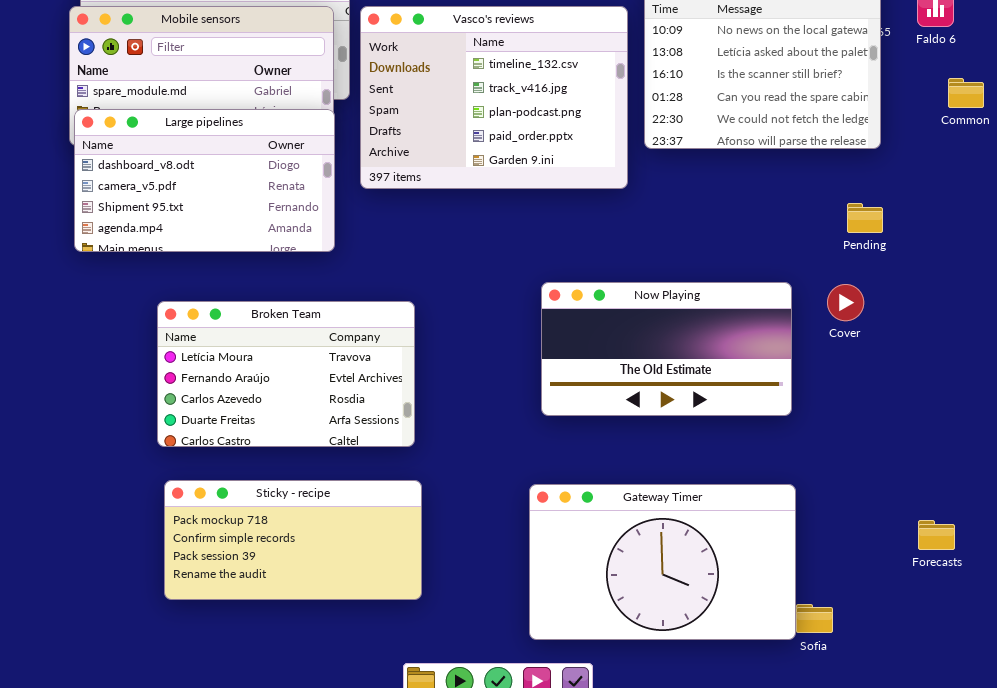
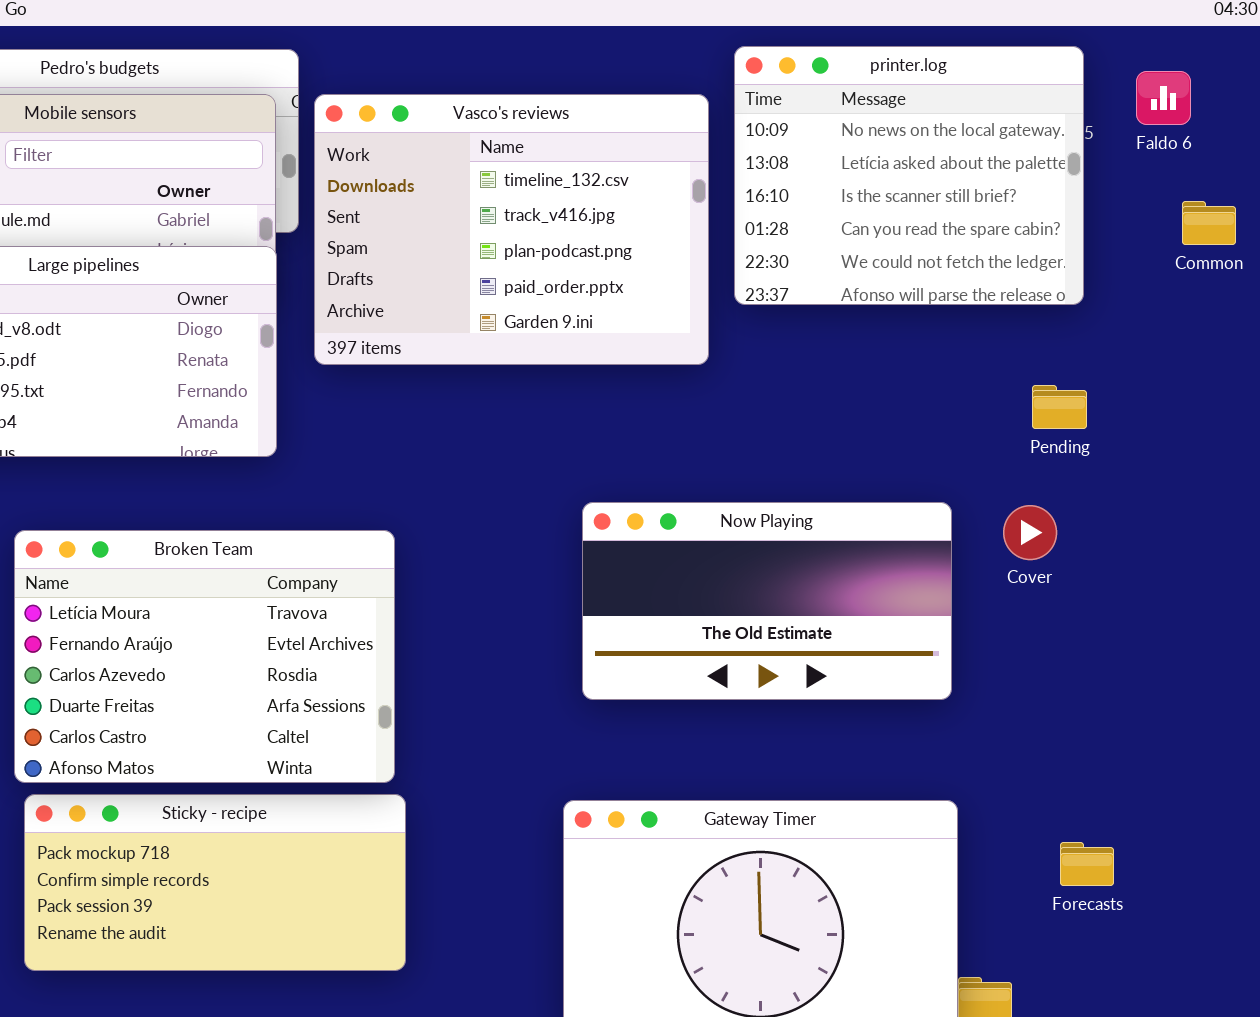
Broken Team: [157,301,415,447] -> [14,530,395,783], resized
Forecasts: [918,520,955,550] -> [1060,842,1114,886], moved

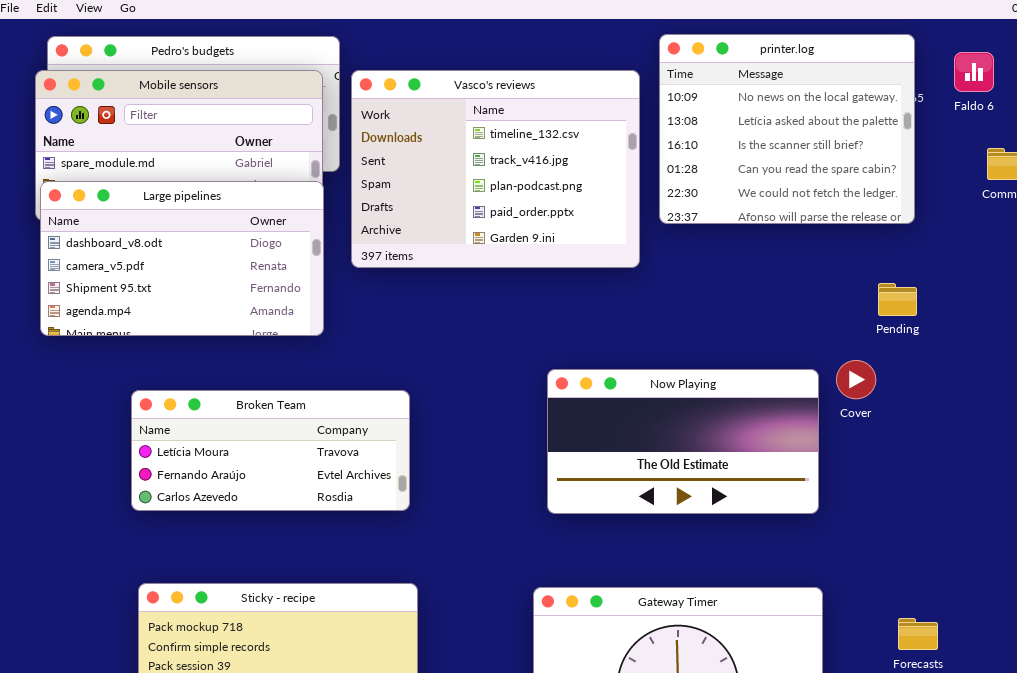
Cover: [1003,505,1057,560] -> [836,360,876,399], moved
Broken Team: [14,530,395,783] -> [131,390,410,511], resized

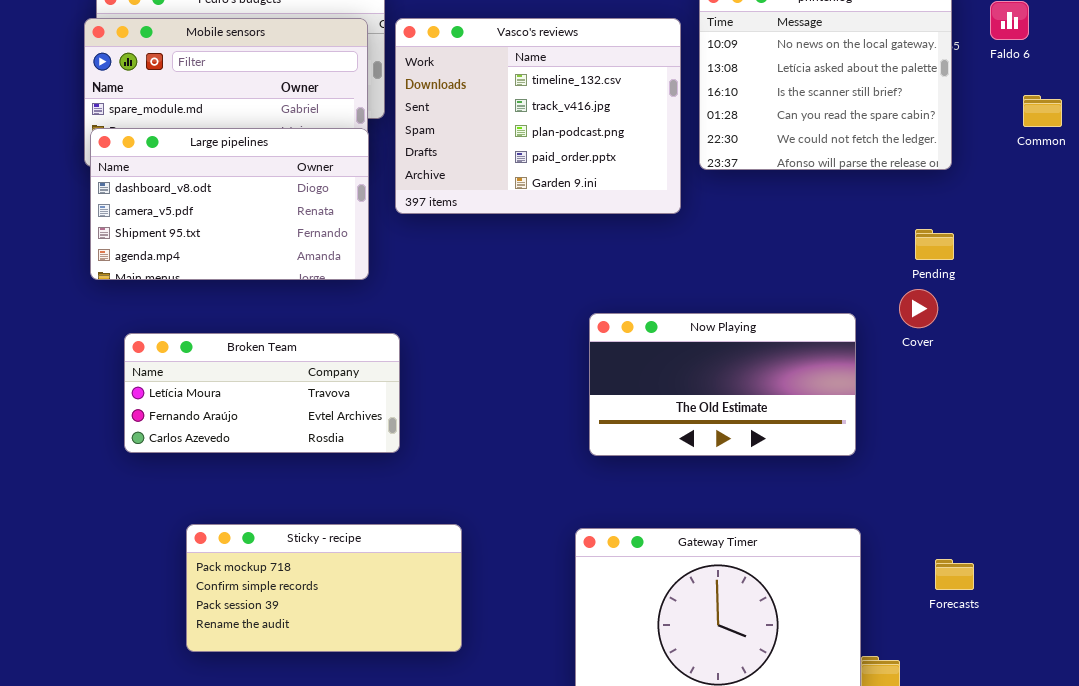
Cover: [836,360,876,399] -> [899,289,938,328], moved
Broken Team: [131,390,410,511] -> [124,333,400,453], moved

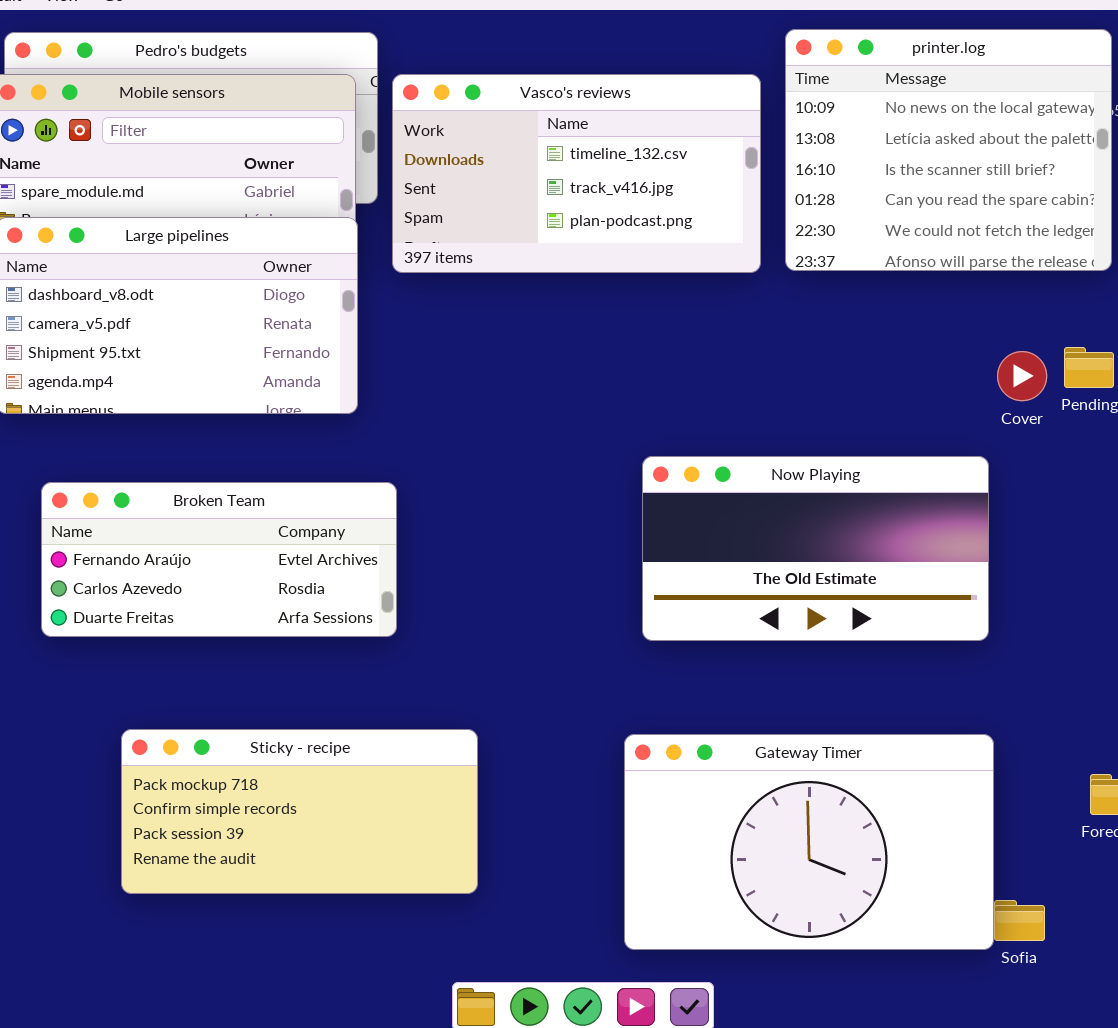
Vasco's reviews: [395,18,681,214] -> [392,74,761,273], resized
Cover: [899,289,938,328] -> [997,351,1047,401], moved
Broken Team: [124,333,400,453] -> [41,482,397,637], scrolled down 1 row

